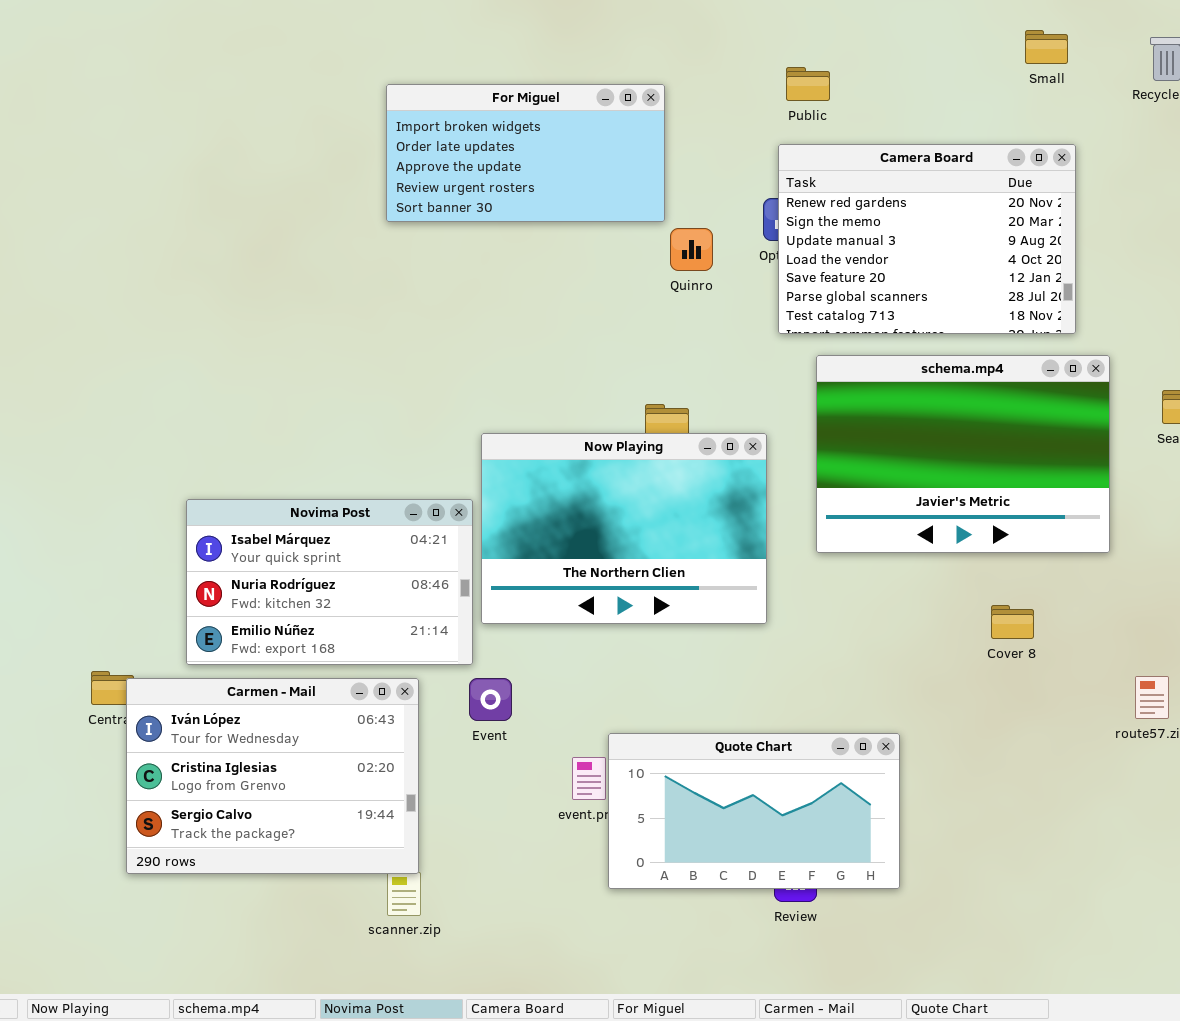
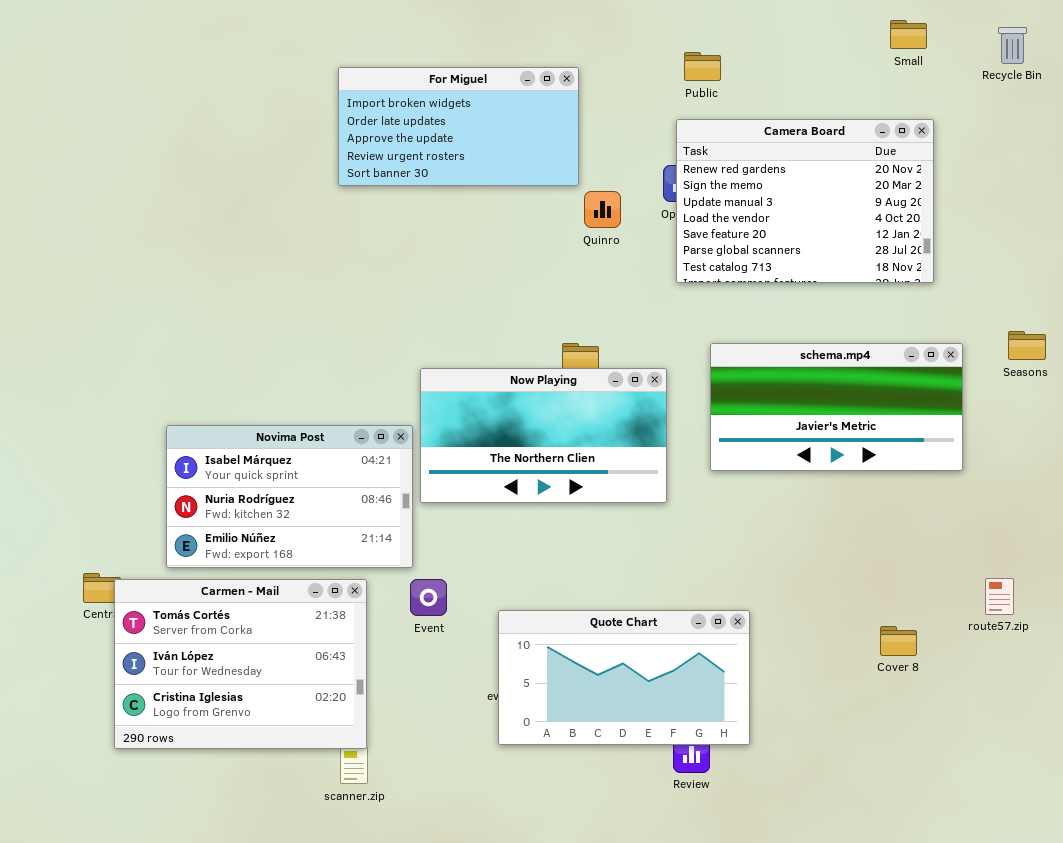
schema.mp4: [816,355,1110,553] -> [710,343,963,471], resized
Now Playing: [481,433,767,624] -> [420,368,667,503], resized
Cover 8: [991,605,1034,639] -> [880,626,917,656], moved
Carmen - Mail: [126,678,419,874] -> [114,579,367,749], scrolled up 1 row
Quote Chart: [608,733,900,889] -> [498,610,750,745], moved

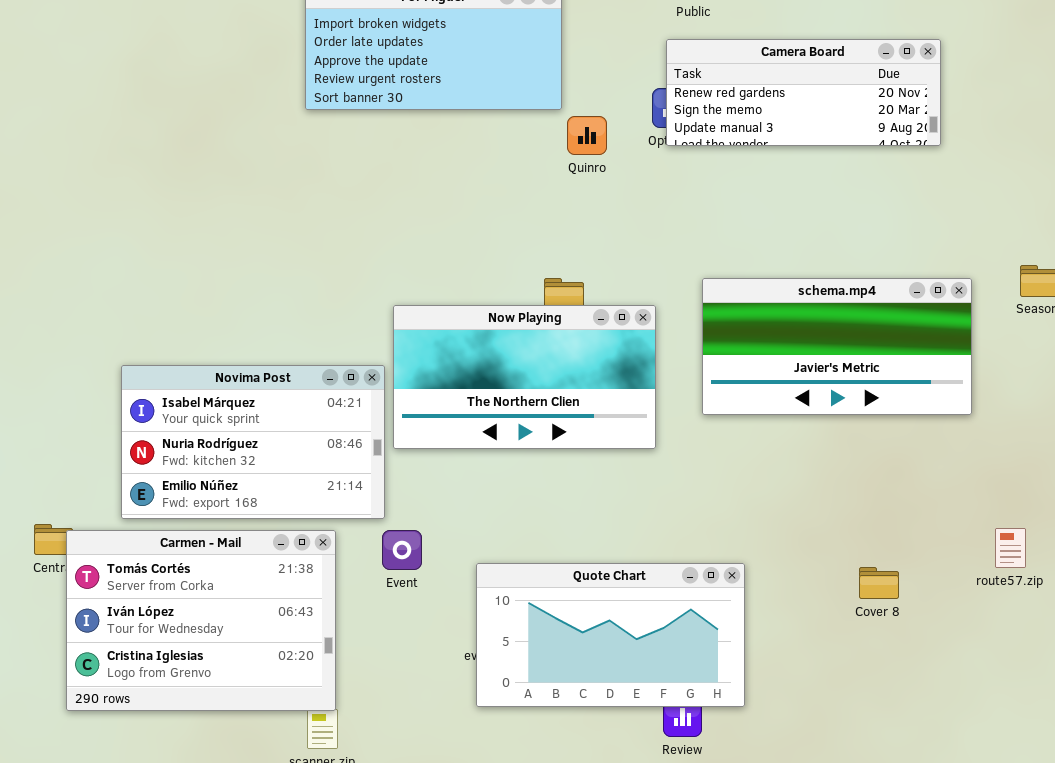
Camera Board: [676,119,934,283] -> [666,39,941,146], resized
Cover 8: [880,626,917,656] -> [859,567,899,599], moved

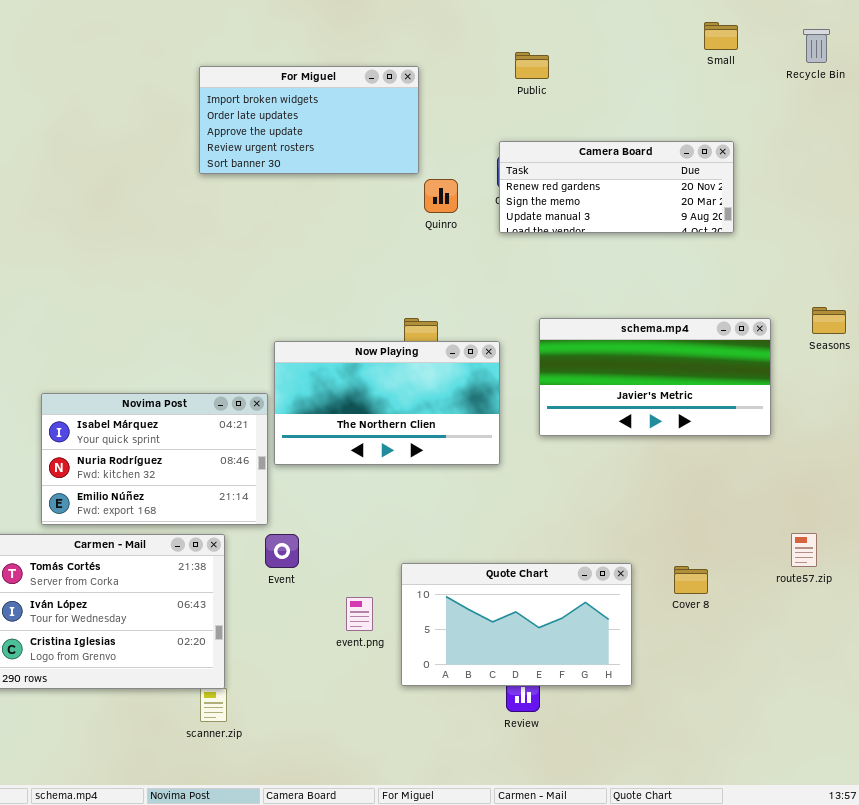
Camera Board: [666,39,941,146] -> [499,141,734,233], moved
Quote Chart: [476,563,745,707] -> [401,563,632,686], moved

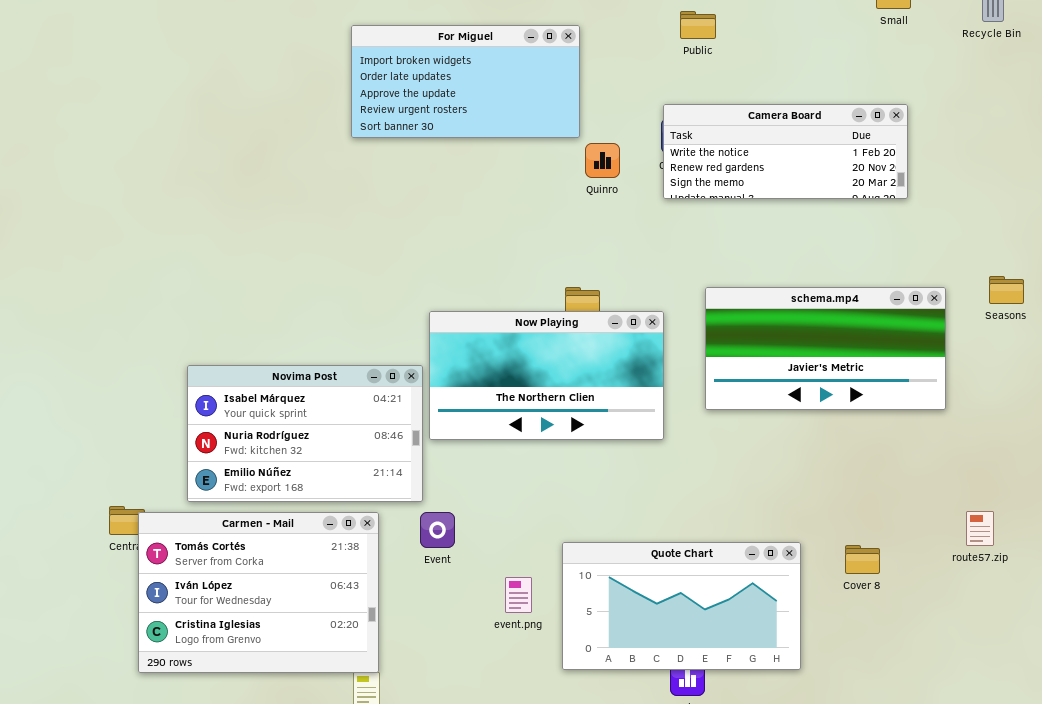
Camera Board: [499,141,734,233] -> [663,104,908,199], scrolled up 1 row

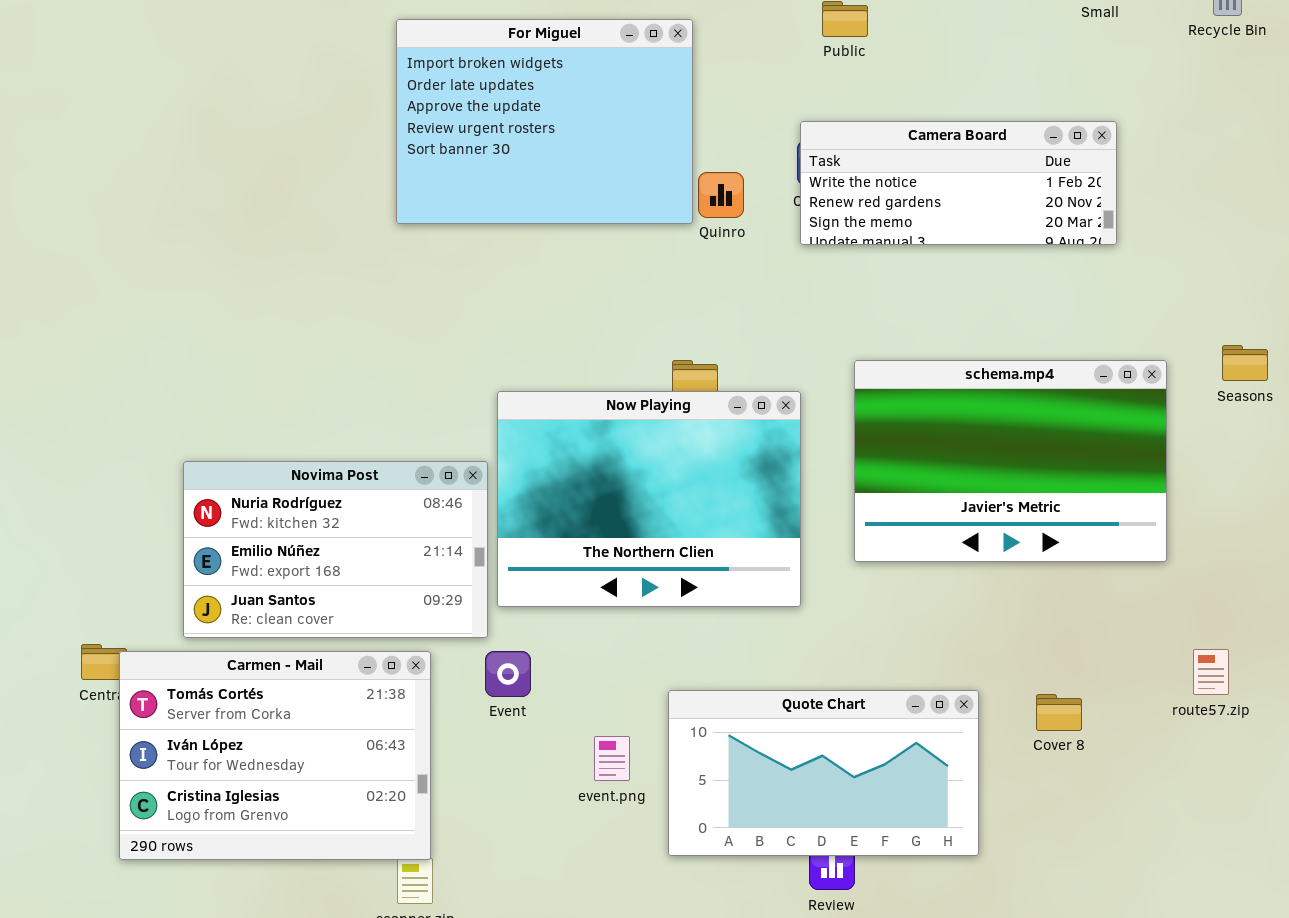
For Miguel: [351,25,580,138] -> [396,19,693,224], resized
schema.mp4: [705,287,946,410] -> [854,360,1167,562], resized
Now Playing: [429,311,664,440] -> [497,391,801,607], resized
Novima Post: [187,365,423,502] -> [183,461,488,638], scrolled down 1 row

